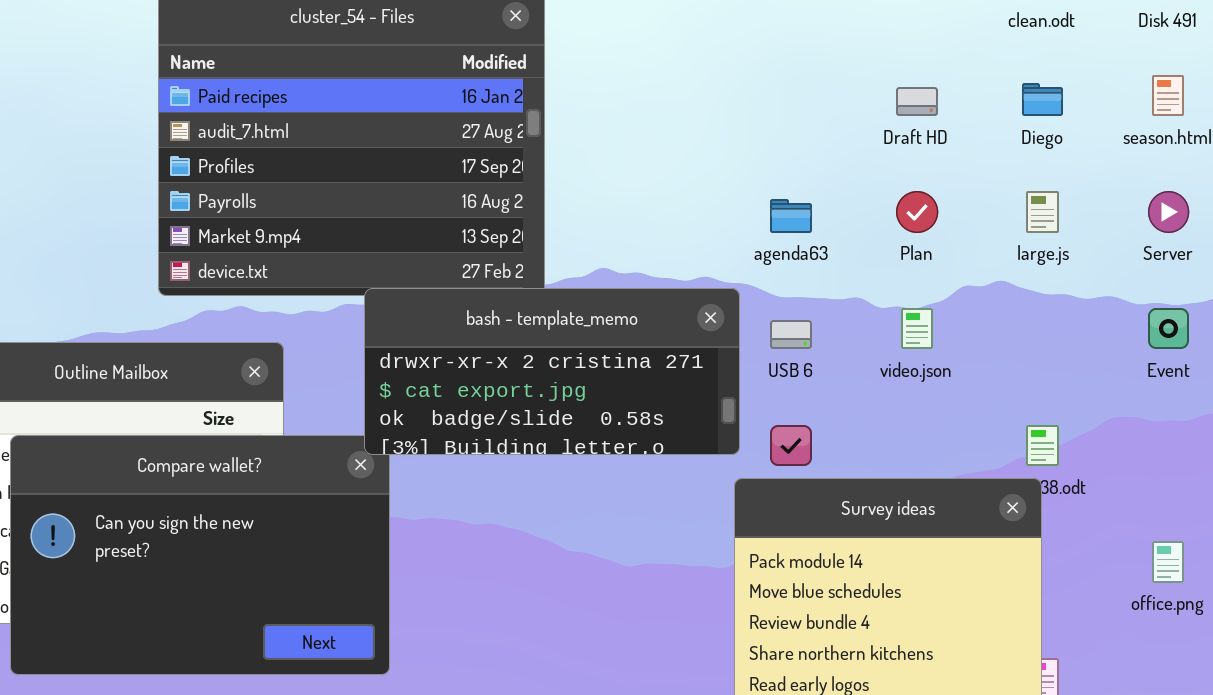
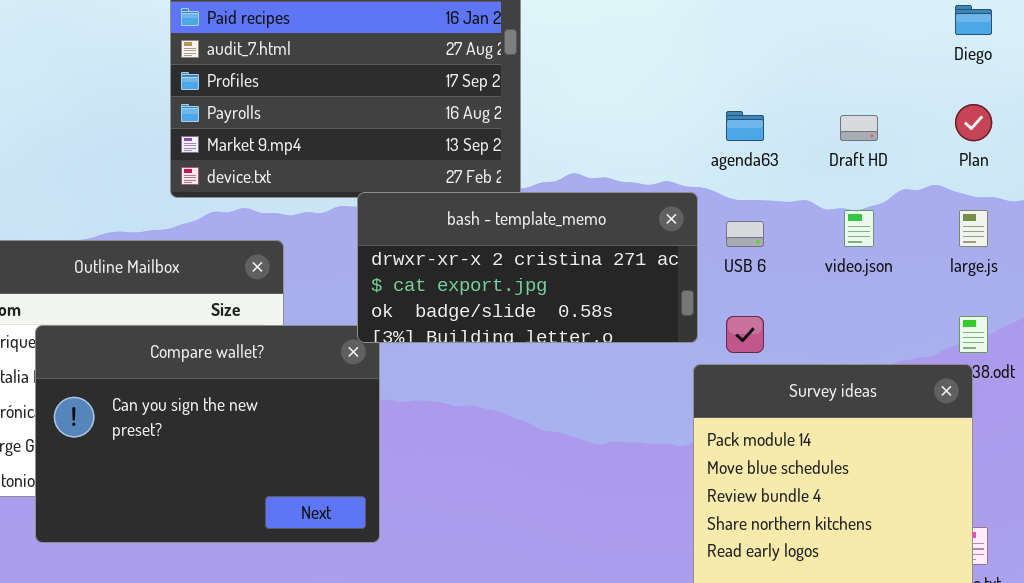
Draft HD: [896,87,938,116] -> [840,115,878,141], moved
Plan: [896,191,938,233] -> [955,104,992,141], moved
large.js: [1026,191,1059,233] -> [959,210,988,247], moved

